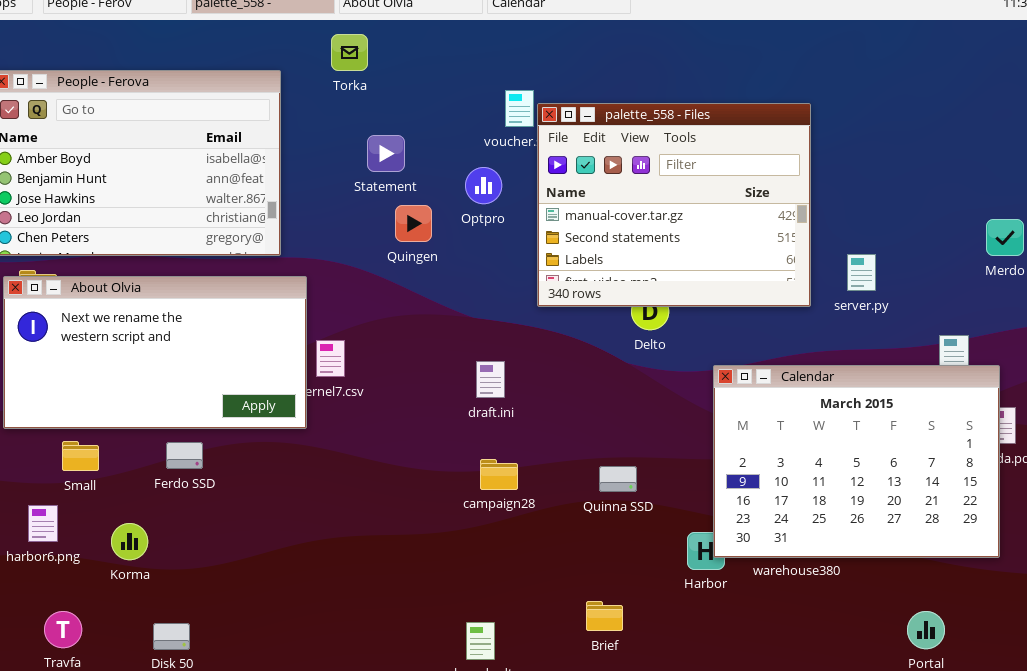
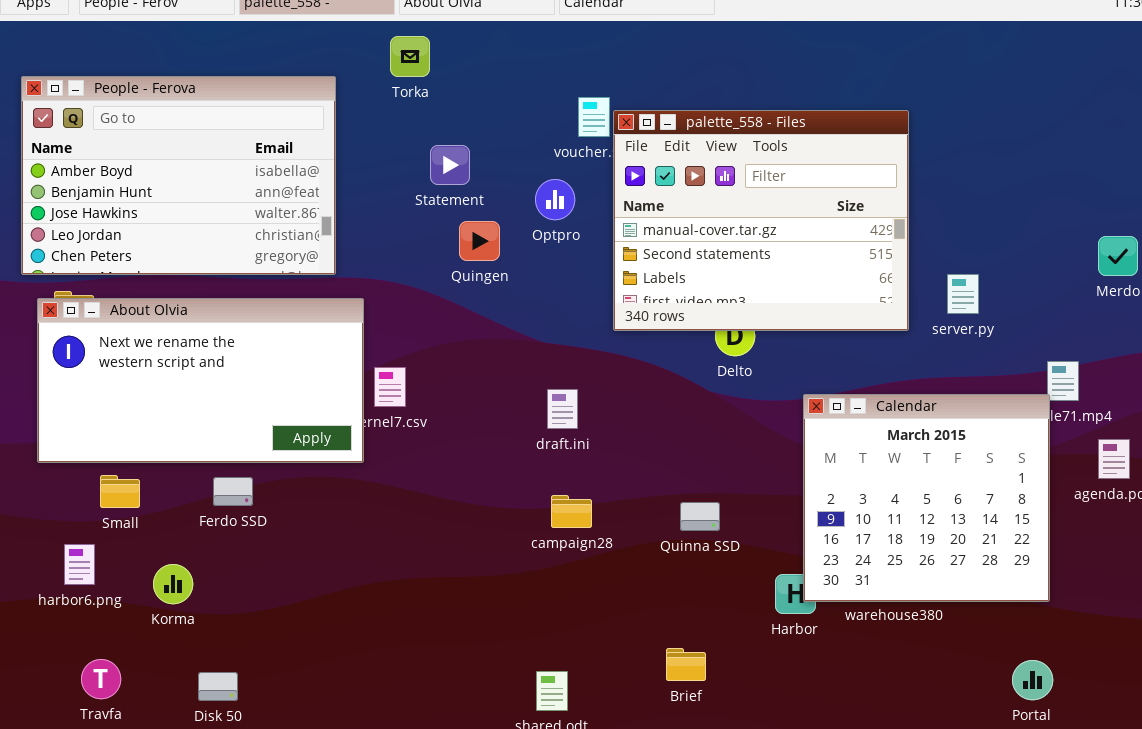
Calendar: [713,365,1000,558] -> [803,394,1050,602], resized

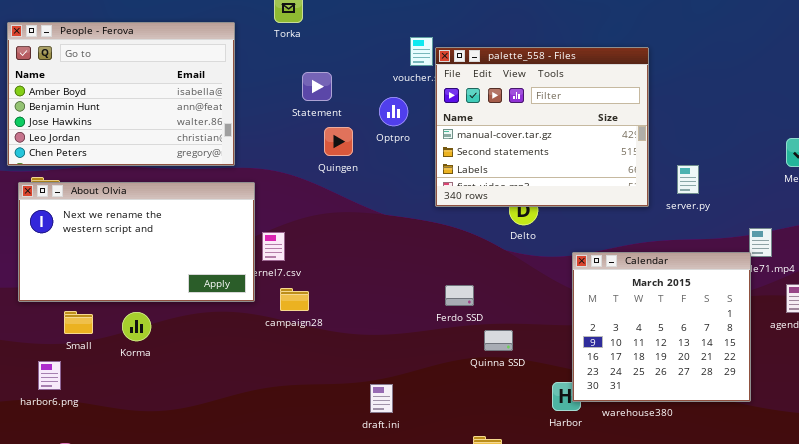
draft.ini: [547,389,578,429] -> [370,384,393,413], moved
Ferdo SSD: [213,477,253,506] -> [445,285,474,306], moved
campaign28: [551,495,592,528] -> [280,288,309,311], moved
Korma: [153,564,193,604] -> [122,312,151,341], moved

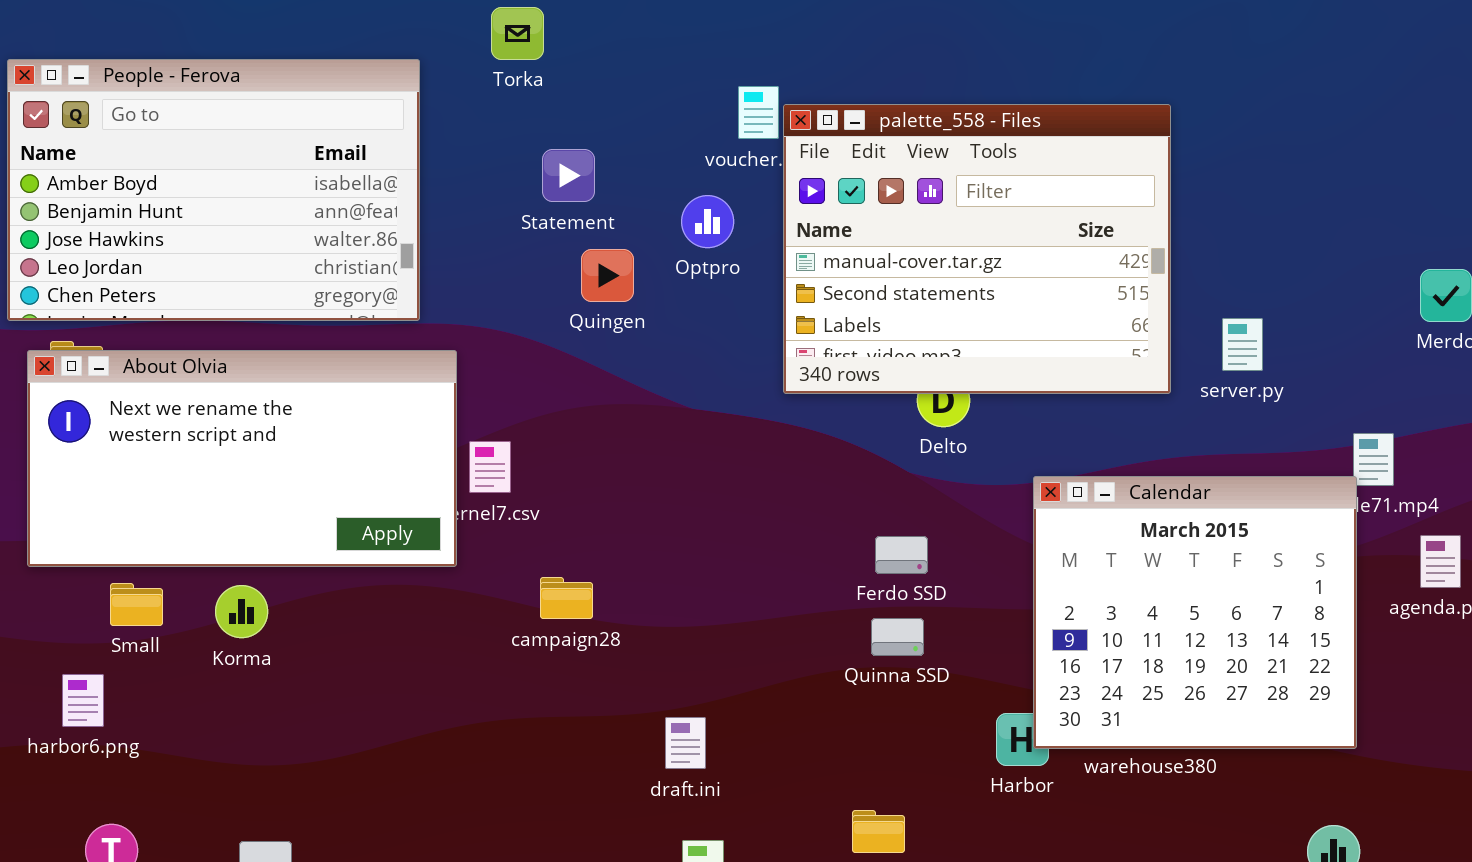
Ferdo SSD: [445,285,474,306] -> [875,536,928,574], moved
campaign28: [280,288,309,311] -> [540,577,593,619], moved

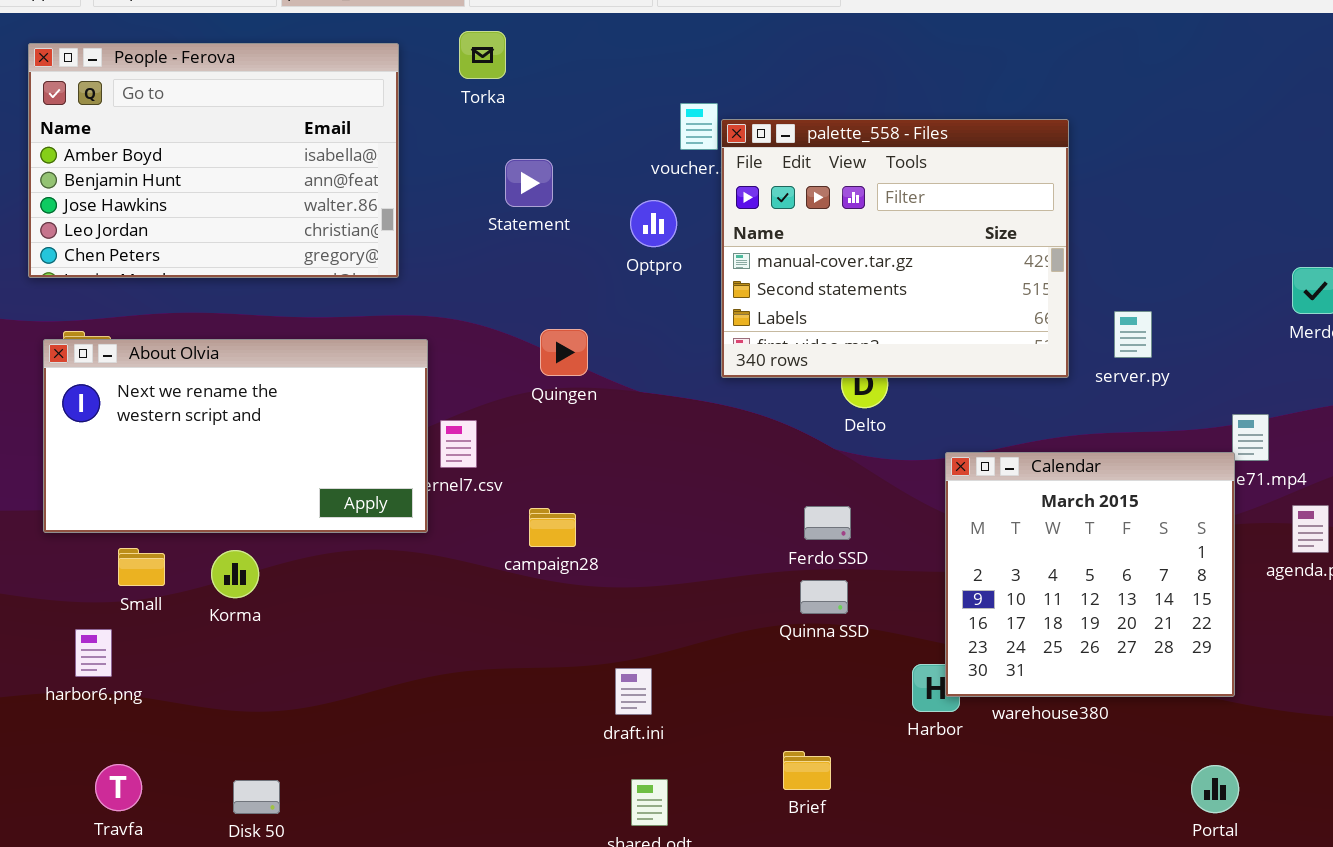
People - Ferova: [7,59,420,321] -> [28,43,399,278], moved
Quingen: [581,249,634,302] -> [540,329,588,376], moved
campaign28: [540,577,593,619] -> [529,508,576,547], moved

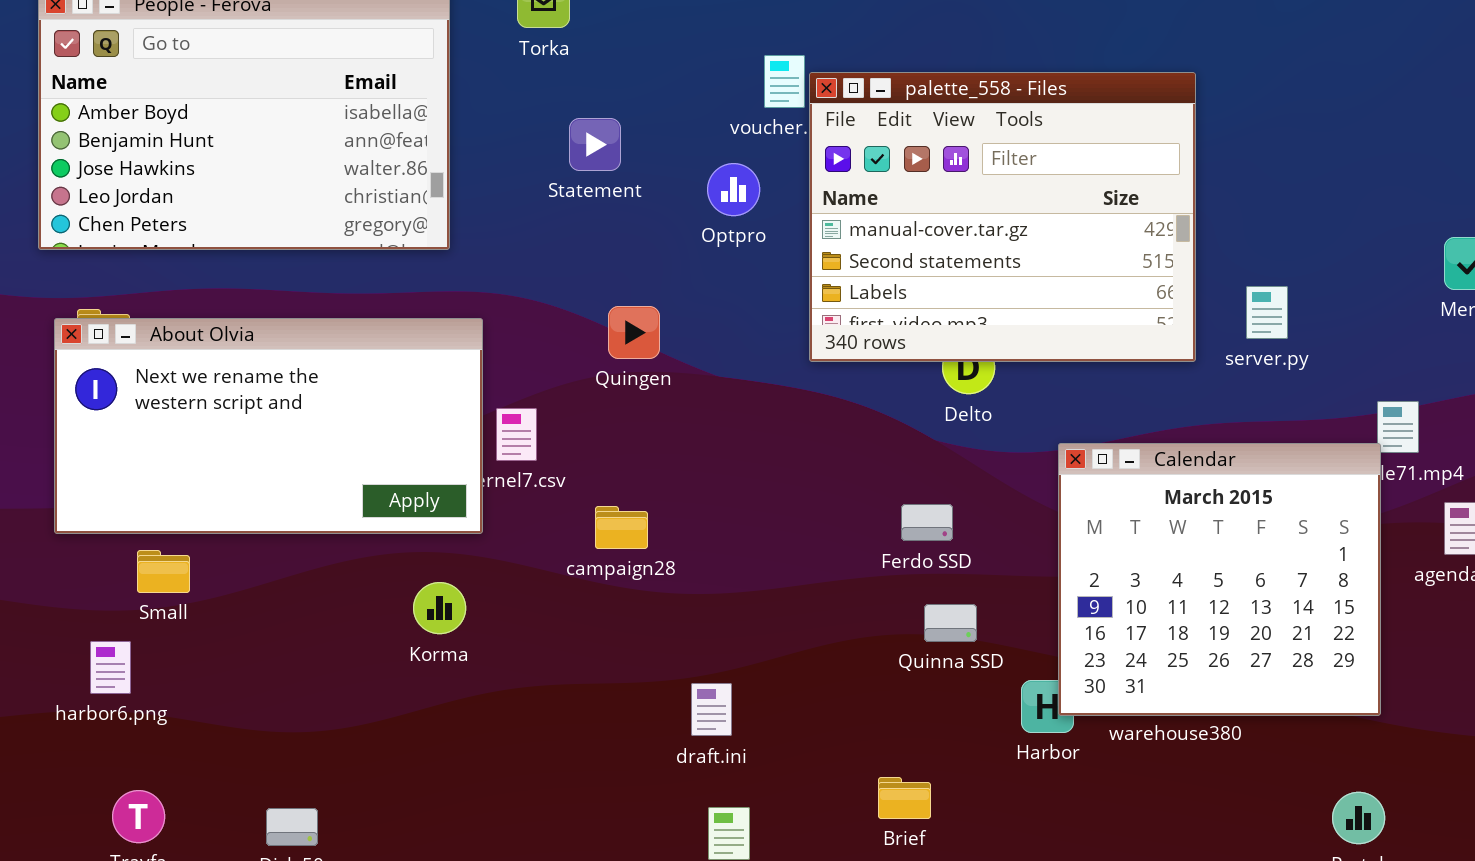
Korma: [211,550,259,598] -> [413,582,466,634], moved
Quinna SSD: [800,580,848,614] -> [924,604,977,642], moved

